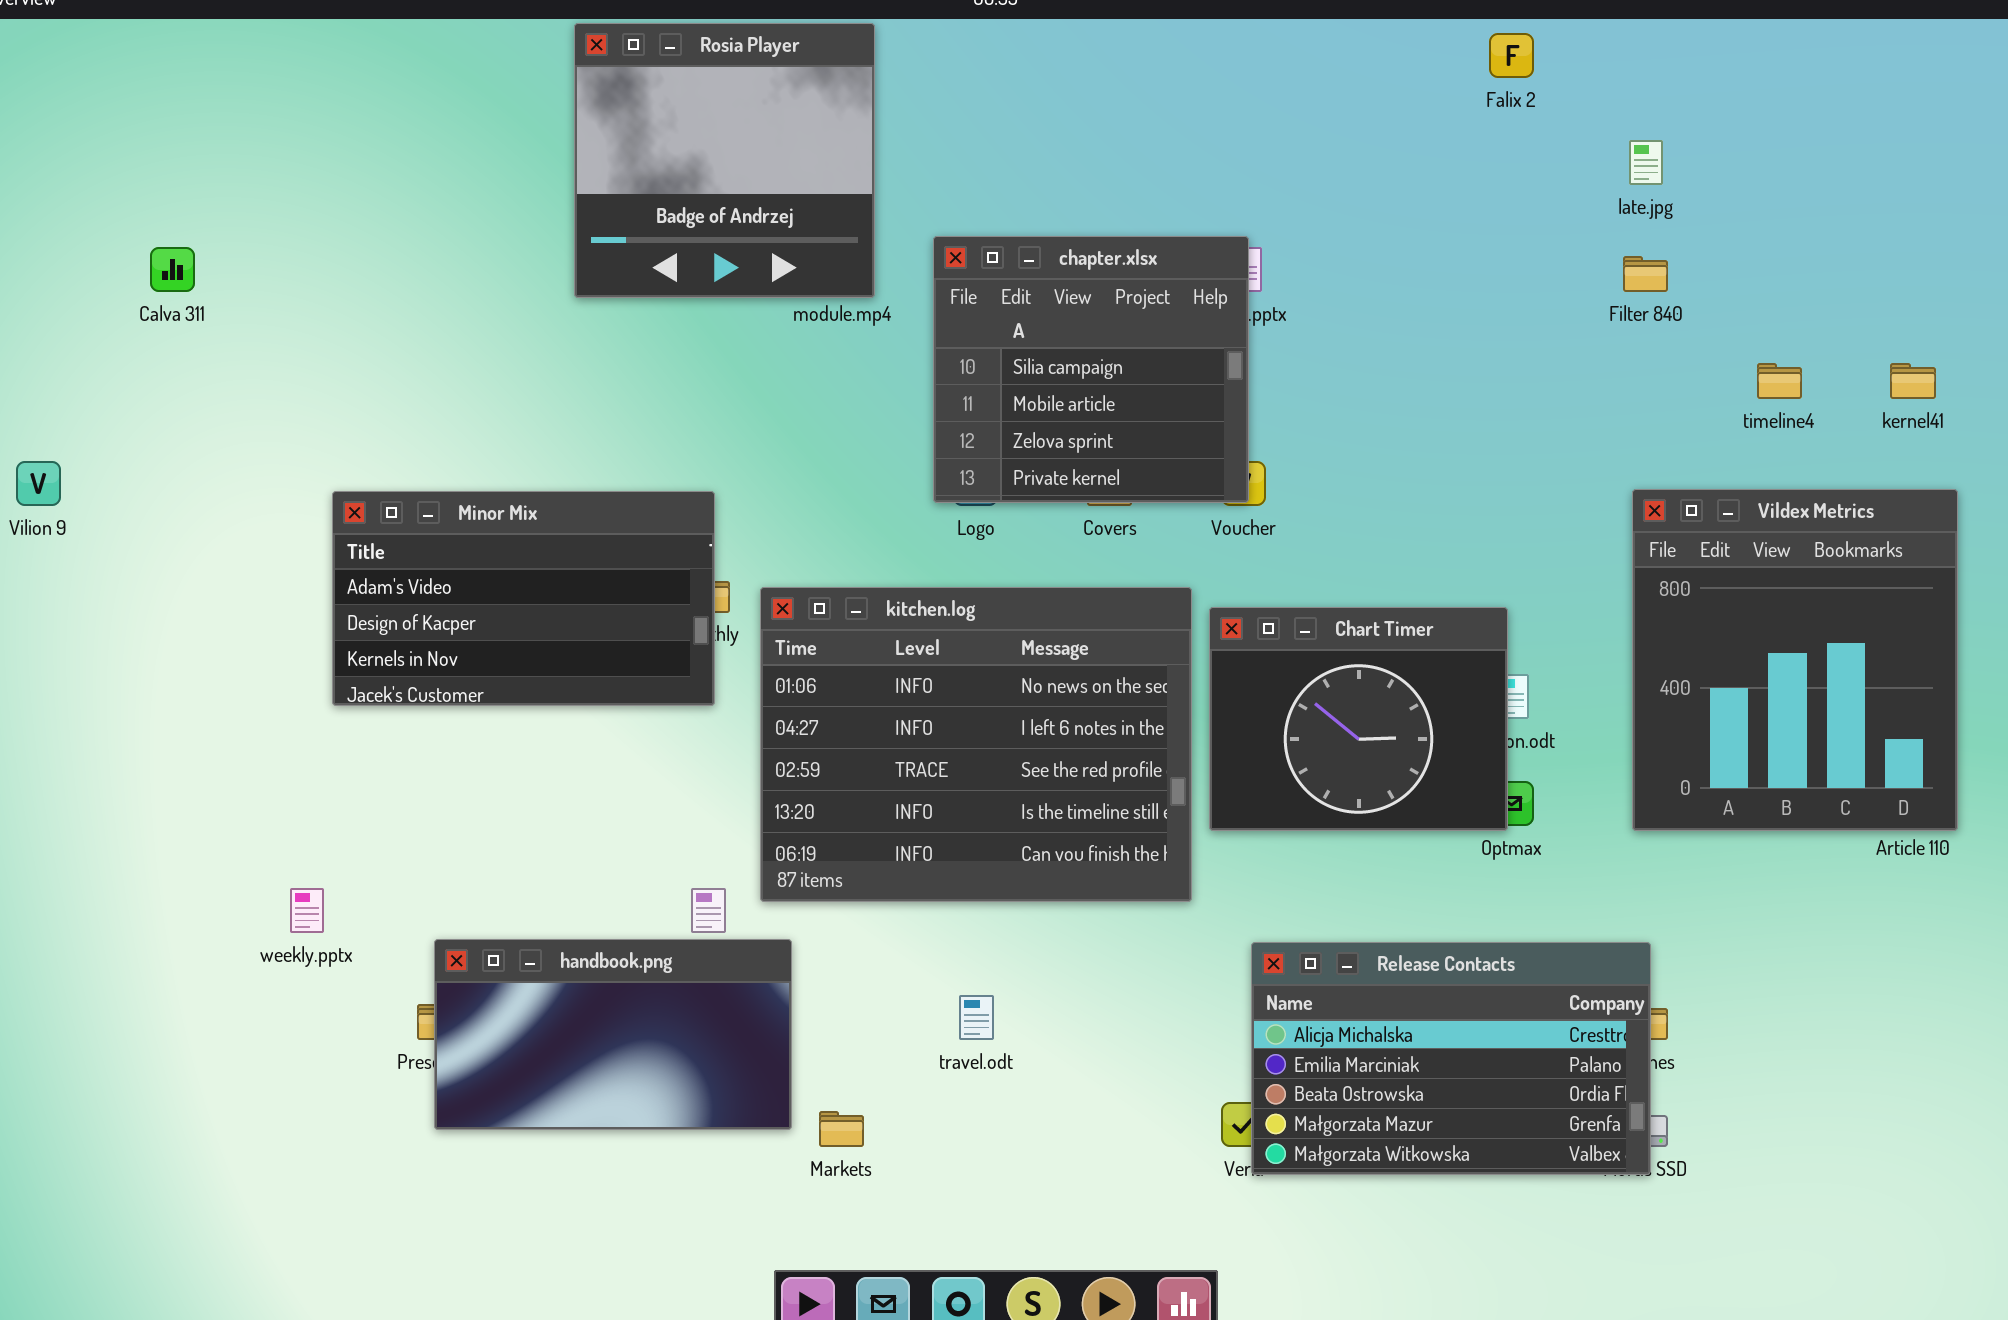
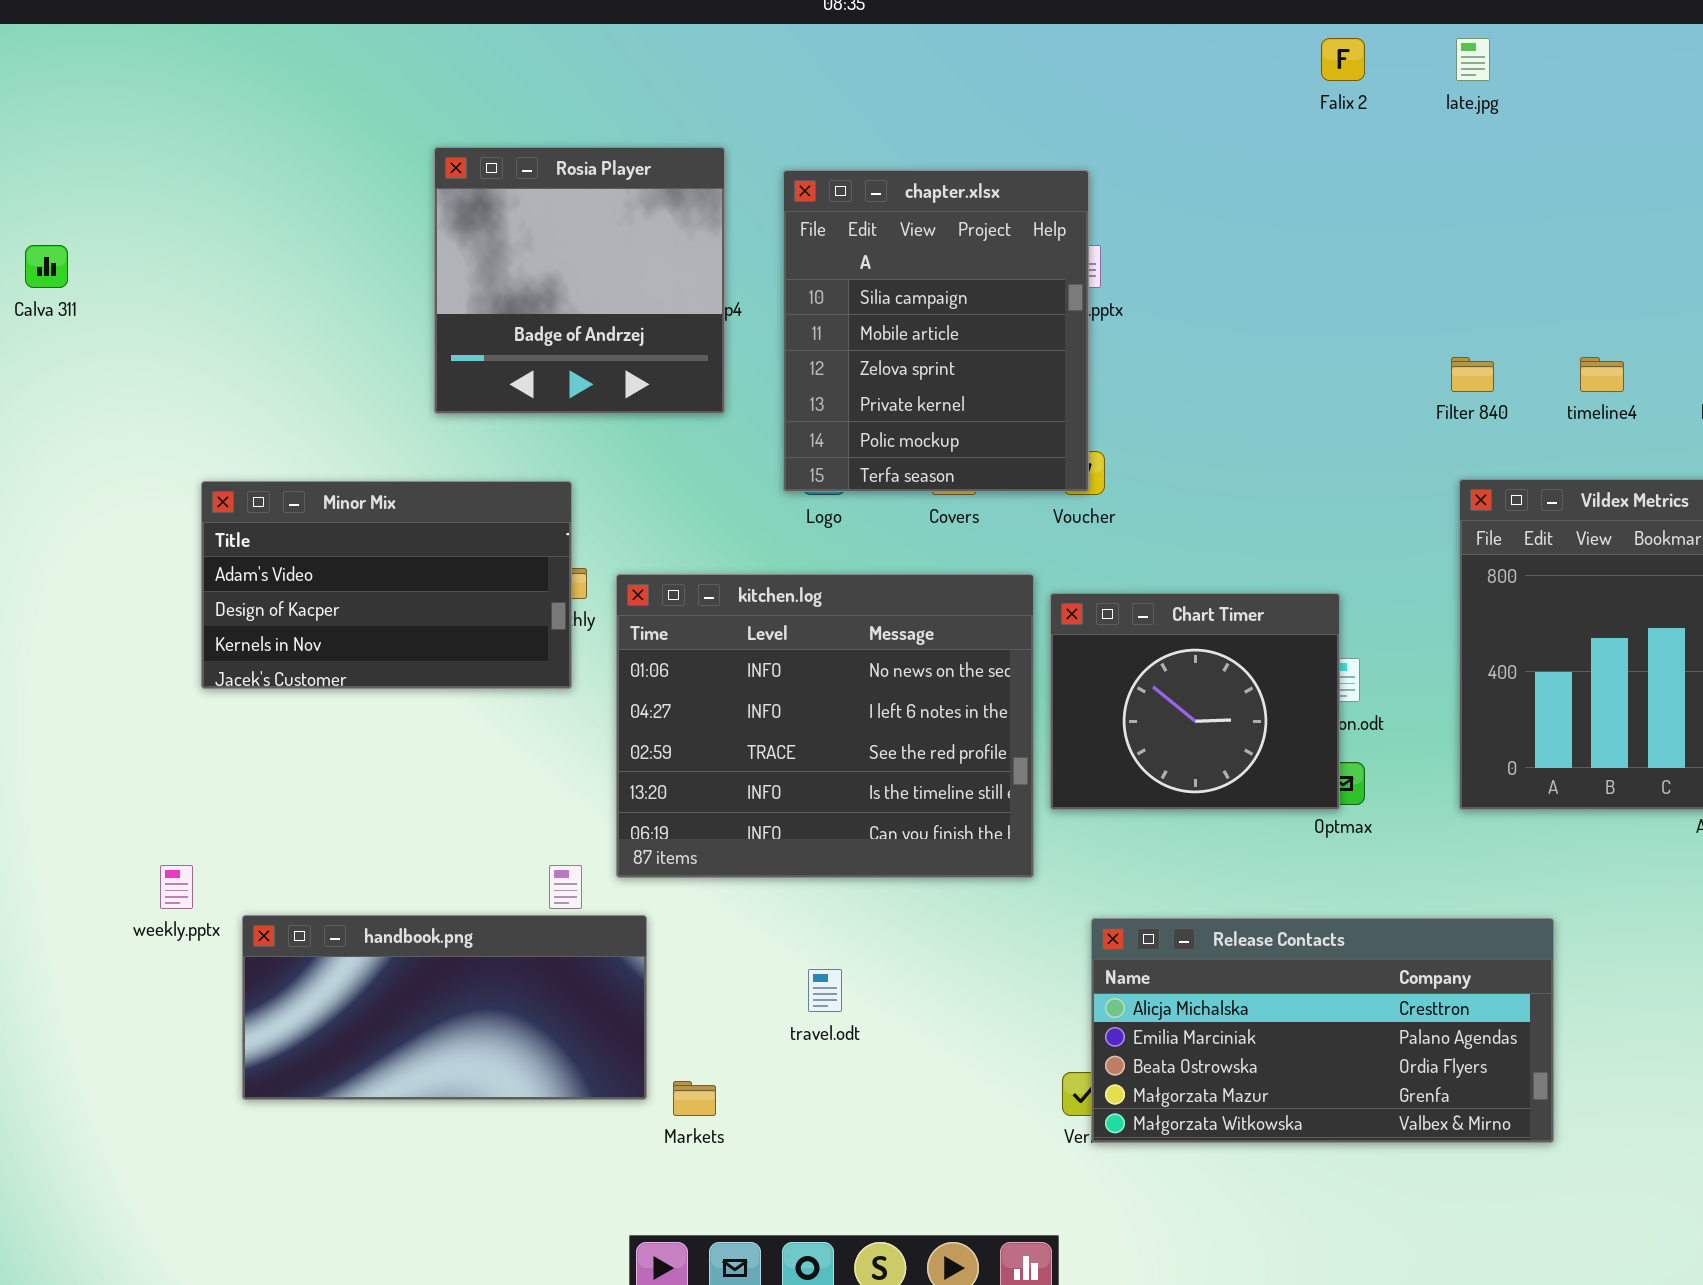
Rosia Player: [574,23,875,298] -> [434,147,725,414], moved
late.jpg: [1629,140,1663,185] -> [1456,38,1490,81], moved
chapter.xlsx: [933,236,1249,503] -> [783,170,1089,492], resized
Filter 840: [1623,256,1668,292] -> [1451,357,1494,392], moved
handbook.png: [434,939,792,1130] -> [242,915,647,1100], resized
Release Contacts: [1251,942,1651,1175] -> [1091,918,1554,1143], resized

